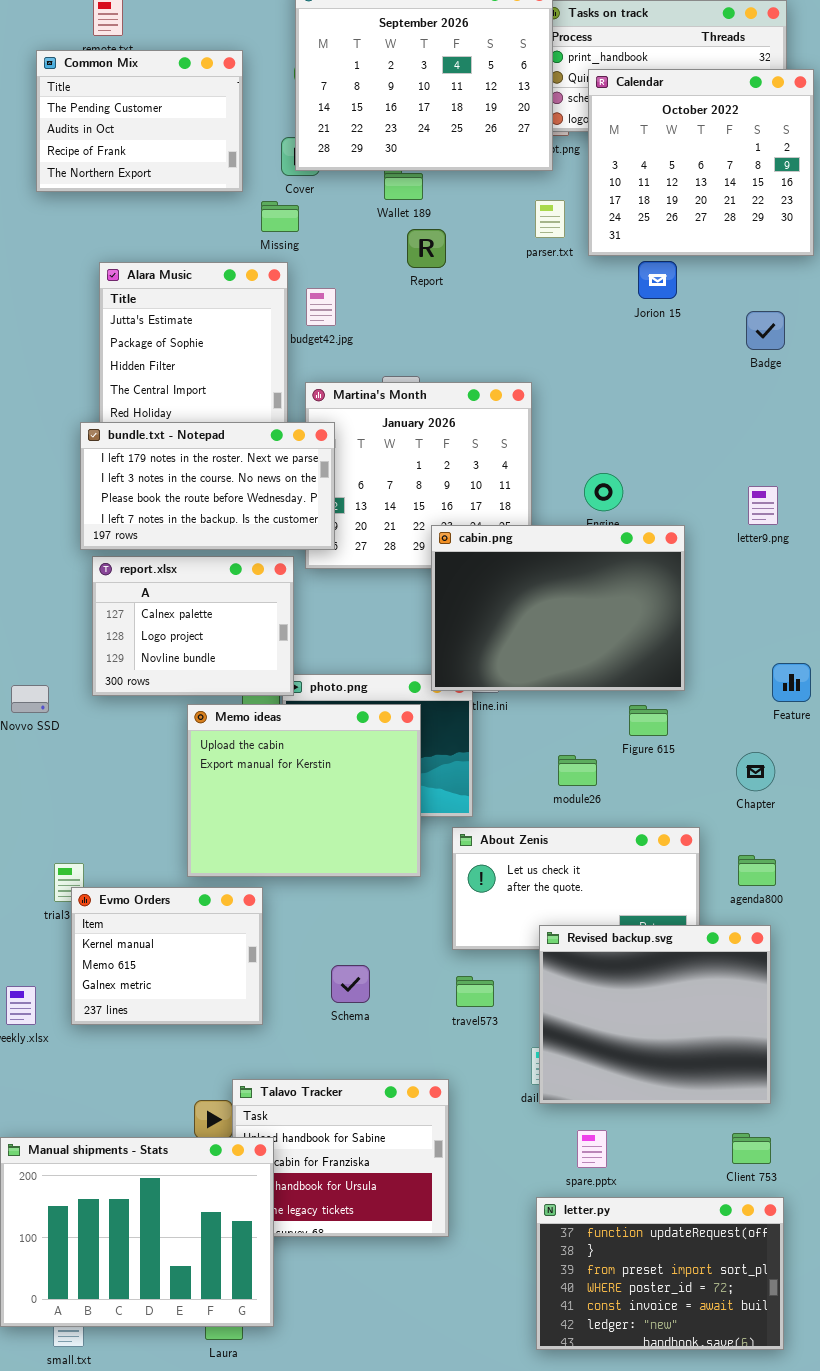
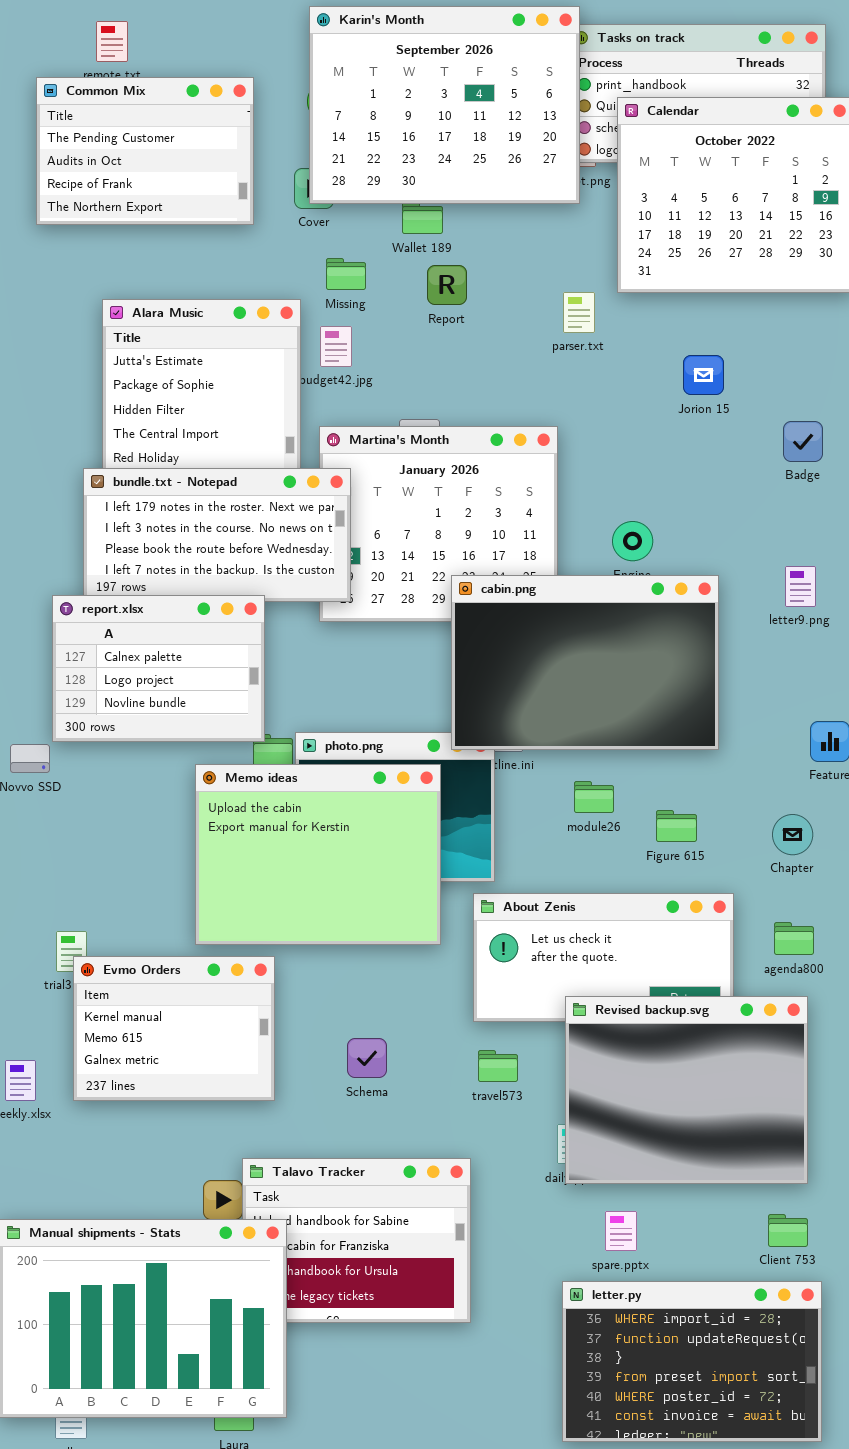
parser.txt: [535,200,565,238] -> [563,292,595,333], moved
Missing: [261,201,299,232] -> [326,258,366,290], moved
Jorion 15: [638,261,677,299] -> [683,355,724,395], moved
Badge: [746,311,785,350] -> [783,421,823,462], moved
letter9.png: [748,486,778,525] -> [785,566,816,607], moved
report.xlsx: [92,556,294,696] -> [52,595,265,742], moved
Figure 615: [629,705,668,736] -> [656,810,697,842], moved
module26: [558,755,597,786] -> [574,781,614,813], moved
letter.py: [536,1197,784,1350] -> [562,1281,822,1442], scrolled up 1 row

